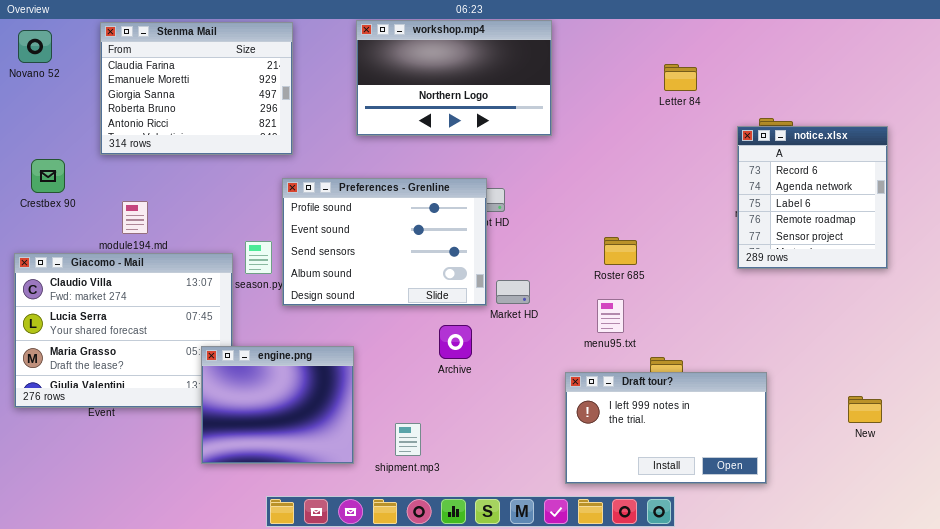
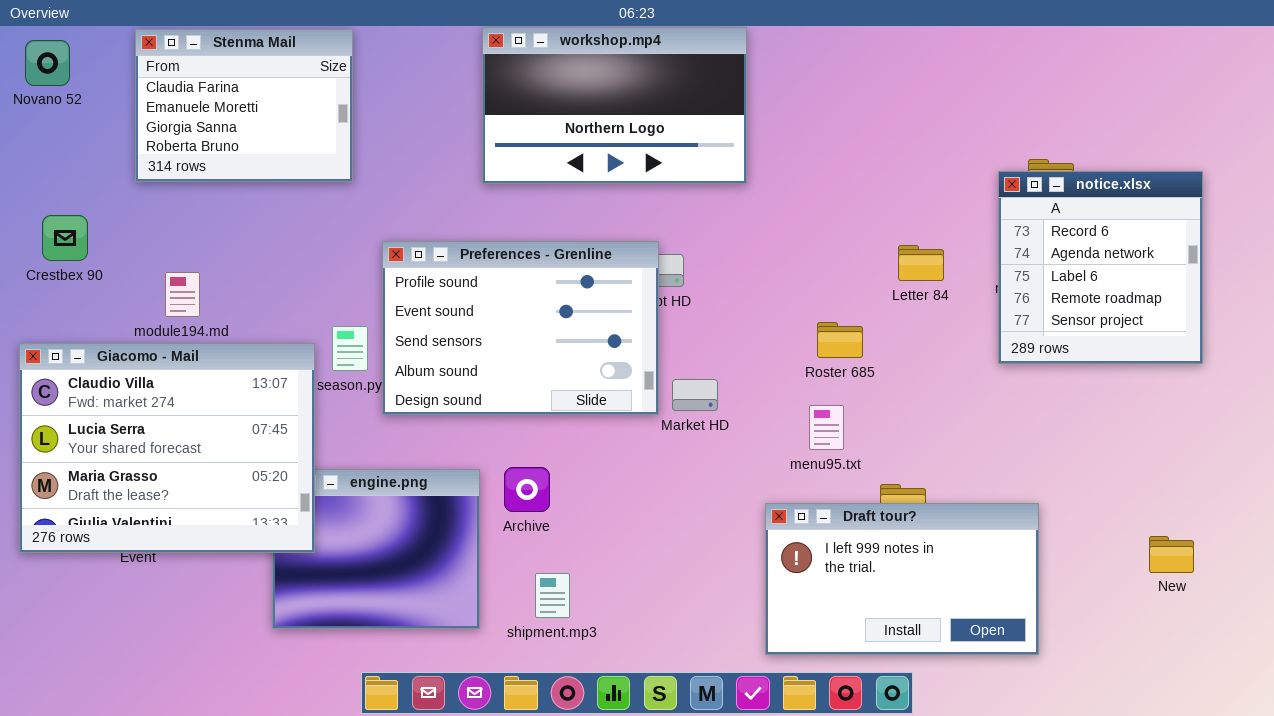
Stenma Mail: [100,22,293,155] -> [135,29,353,182], resized
Letter 84: [664,64,697,91] -> [898,245,944,281], moved
Giacomo - Mail: [14,253,233,408] -> [19,343,315,553], raised
Archive: [439,325,472,359] -> [504,467,550,512], moved

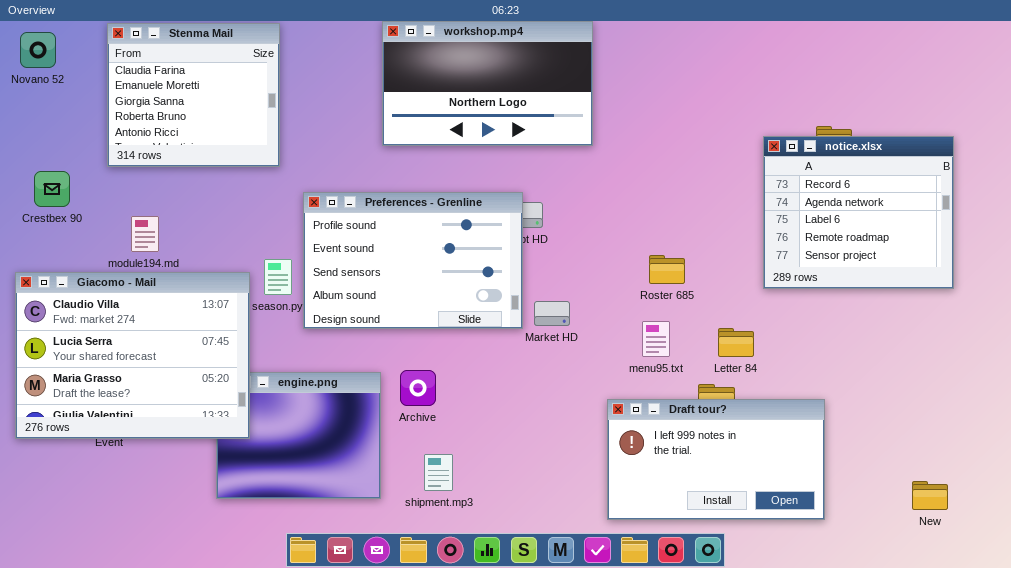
Stenma Mail: [135,29,353,182] -> [107,23,280,167], resized
notice.xlsx: [998,171,1203,364] -> [763,136,954,289], resized
Letter 84: [898,245,944,281] -> [718,328,754,357], moved
New: [1149,536,1194,573] -> [912,481,948,510], moved

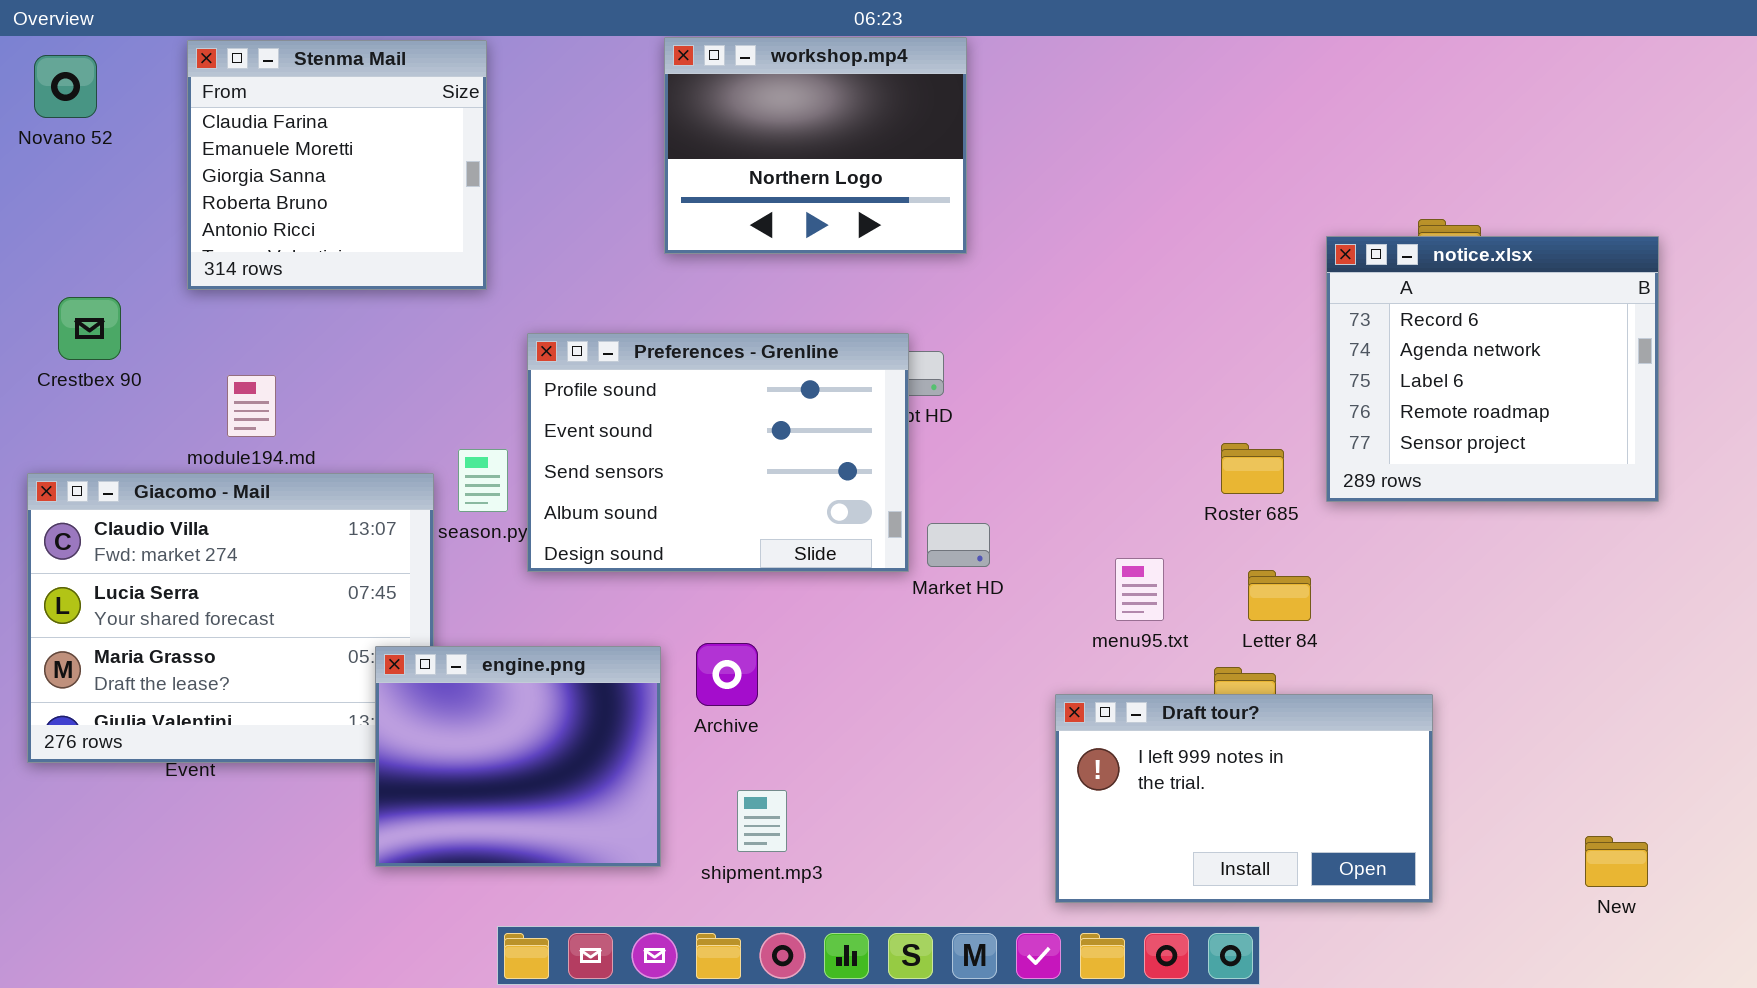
workshop.mp4: [382,21,593,146] -> [664,37,967,254], resized
Roster 685: [649,255,685,284] -> [1221,443,1284,494], moved
engine.png: [216,372,381,499] -> [375,646,661,867], raised

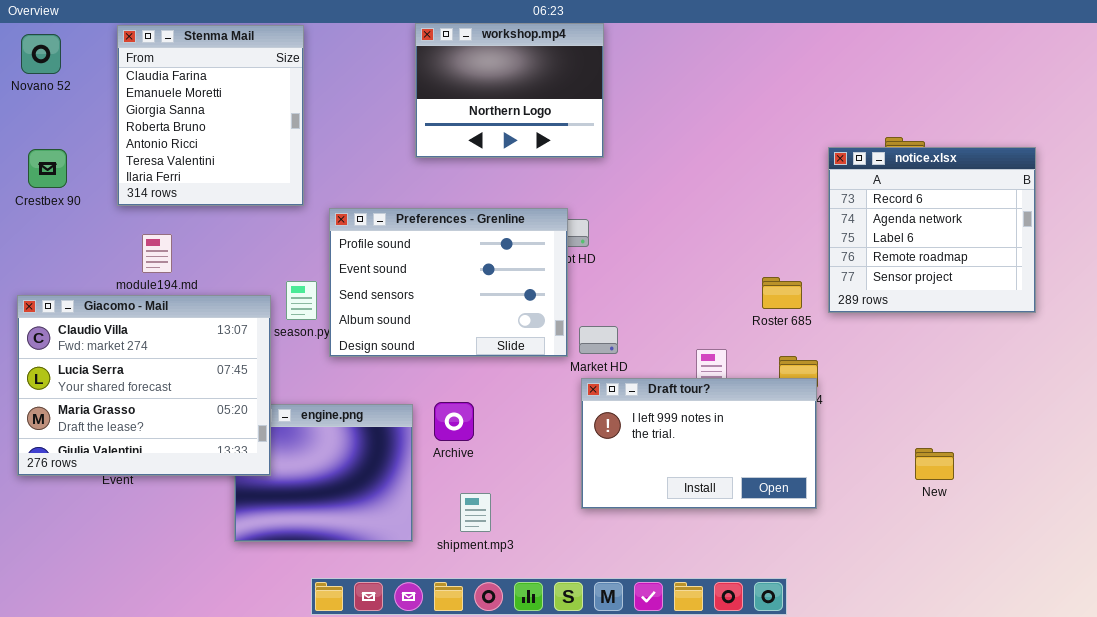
Stenma Mail: [187,40,487,290] -> [117,25,304,206], resized
Crestbex 90: [58,297,121,360] -> [28,149,67,188], moved
Giacomo - Mail: [27,473,434,763] -> [17,295,271,476], raised
Draft tour?: [1055,694,1433,903] -> [581,378,817,509], moved
New: [1585,836,1648,887] -> [915,448,954,480], moved

